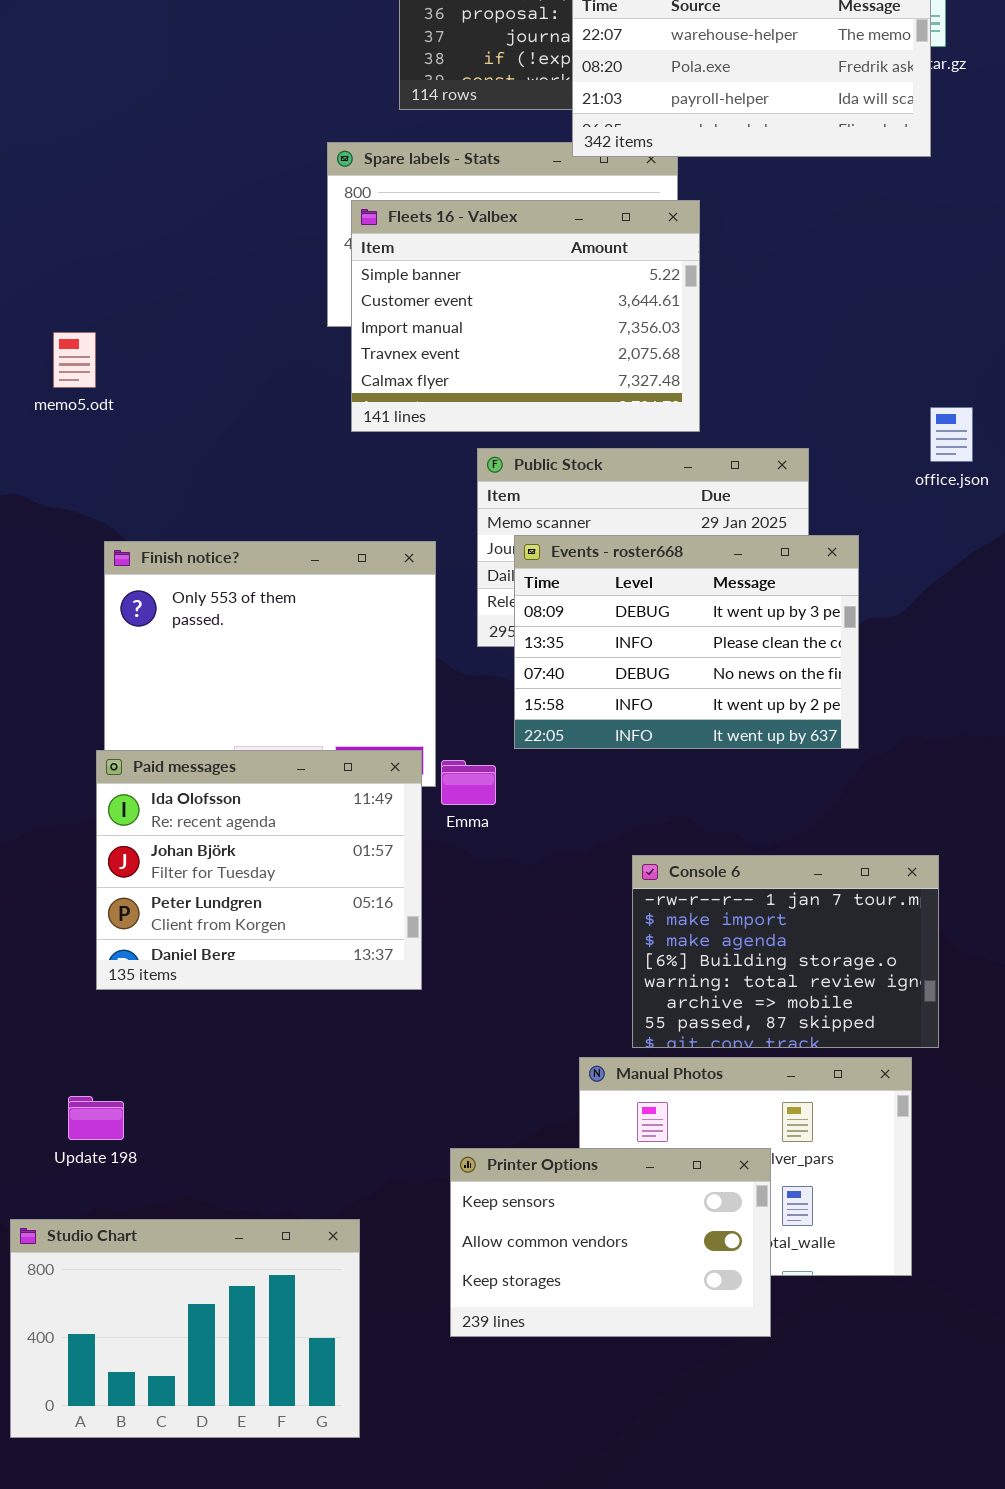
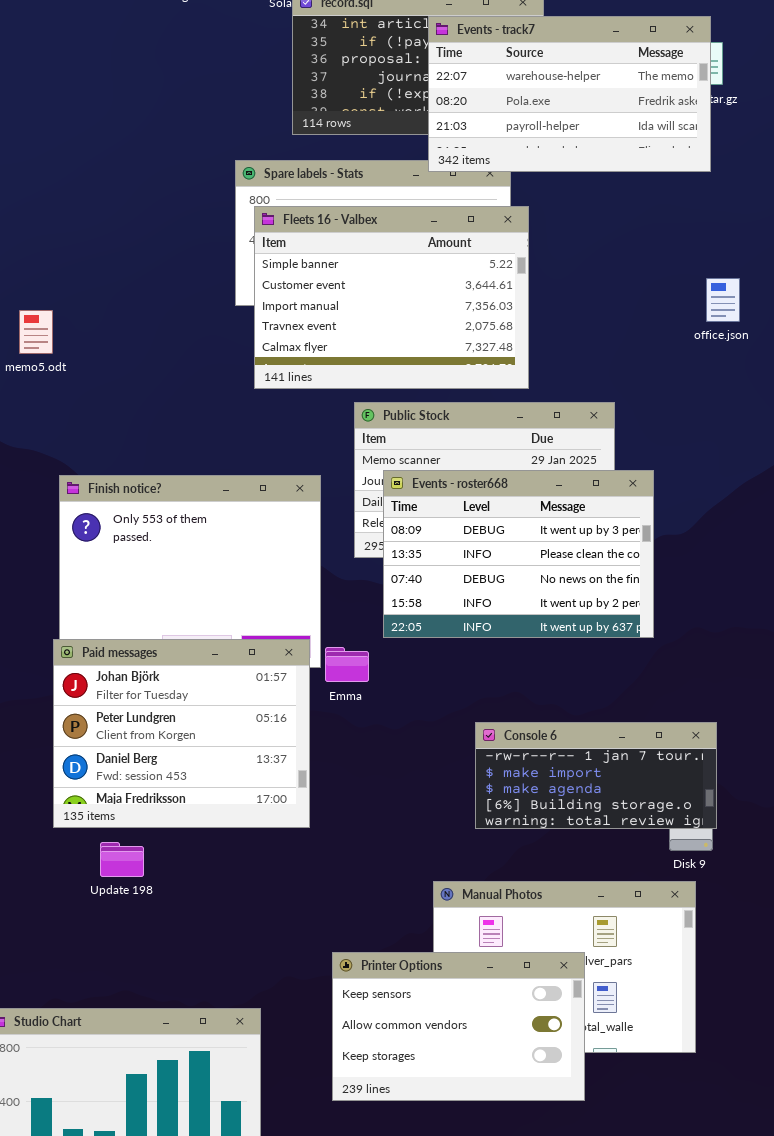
office.json: [930,407,973,462] -> [706,278,740,322], moved
Paid messages: [96,750,422,990] -> [53,639,310,828], scrolled down 1 row
Console 6: [632,855,939,1048] -> [475,722,717,829], resized
Update 198: [68,1096,124,1140] -> [100,842,144,877], moved

